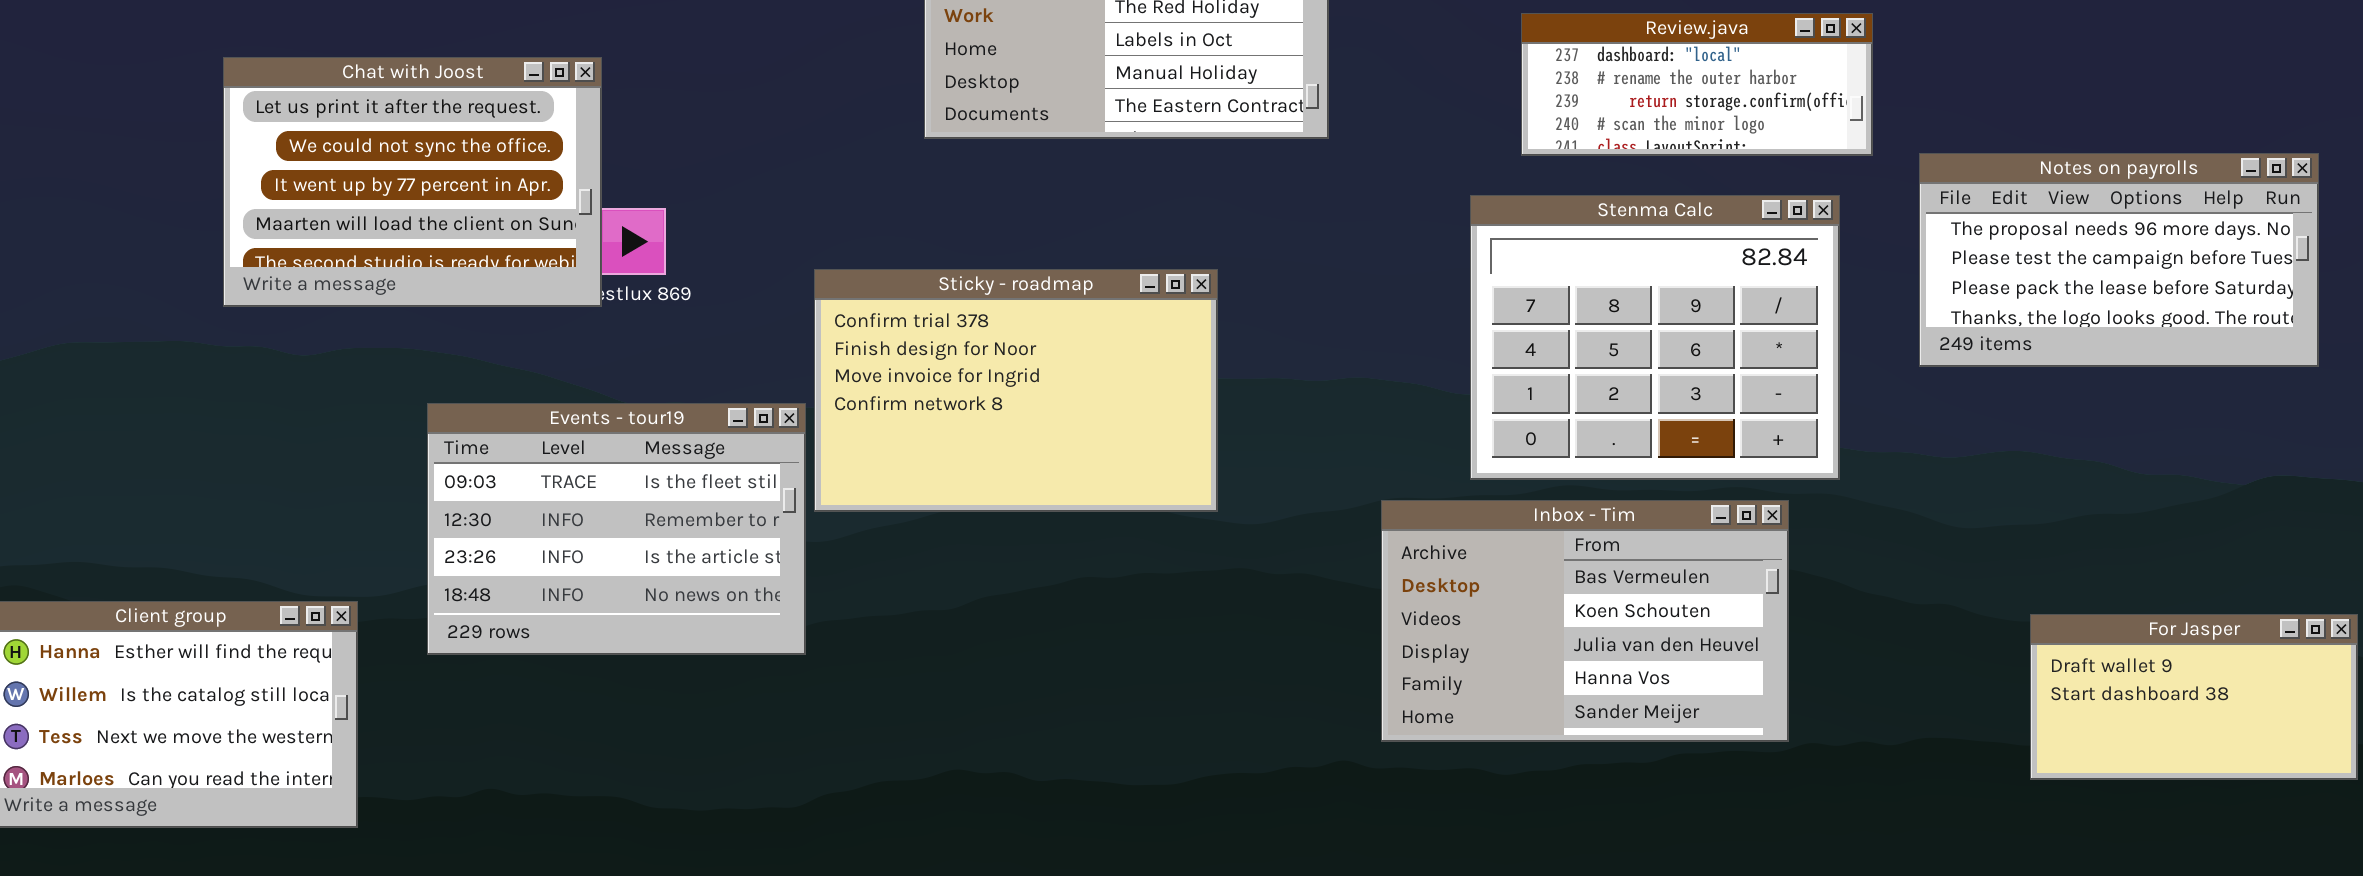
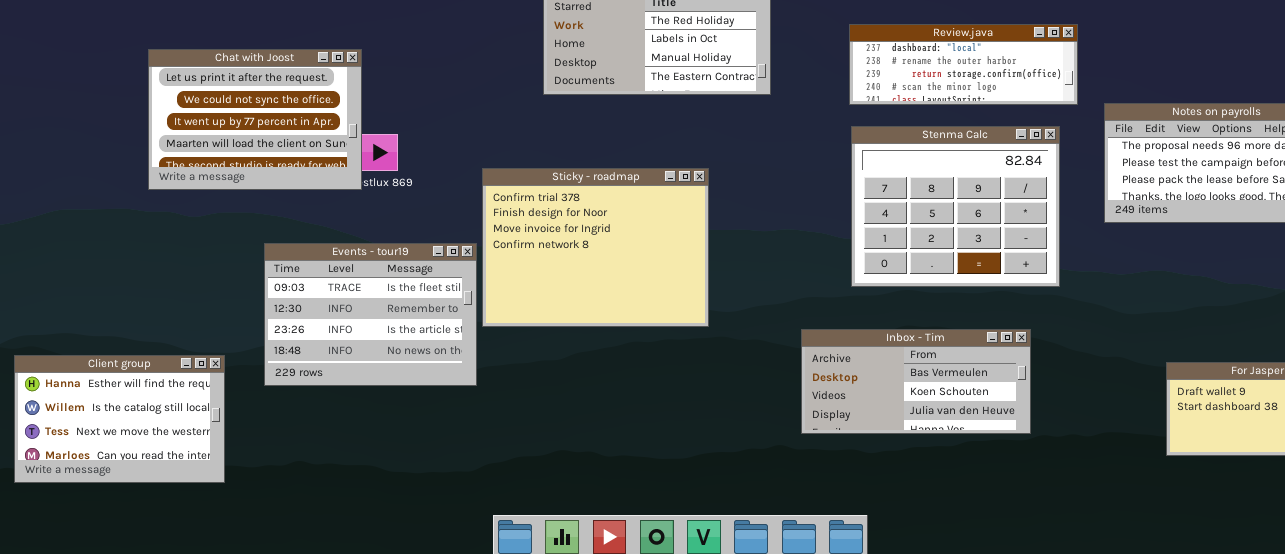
Review.java: [1521,13,1873,156] -> [849,24,1078,105], resized
Sticky - roadmap: [814,269,1218,512] -> [482,168,709,327], resized
Inbox - Tim: [1381,500,1789,742] -> [801,329,1031,434], resized

